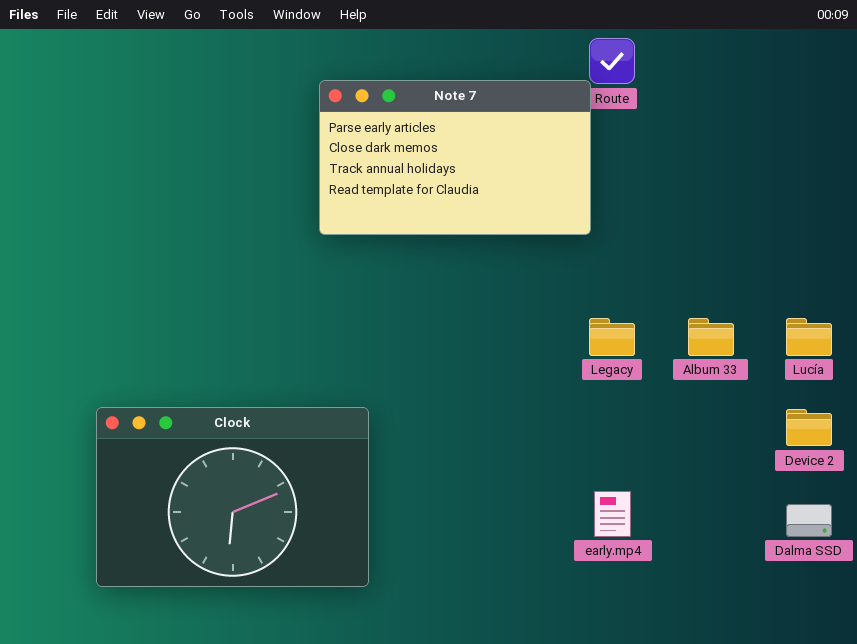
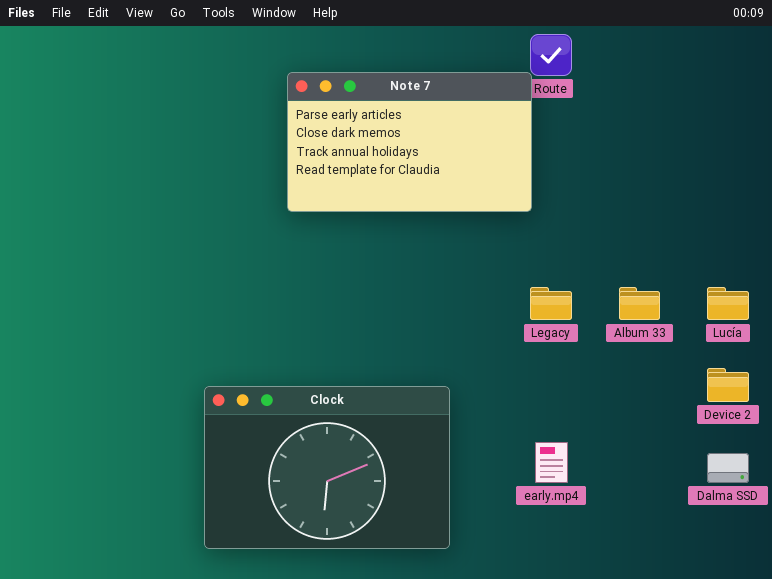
Clock: [96,407,369,587] -> [204,386,450,549], moved

